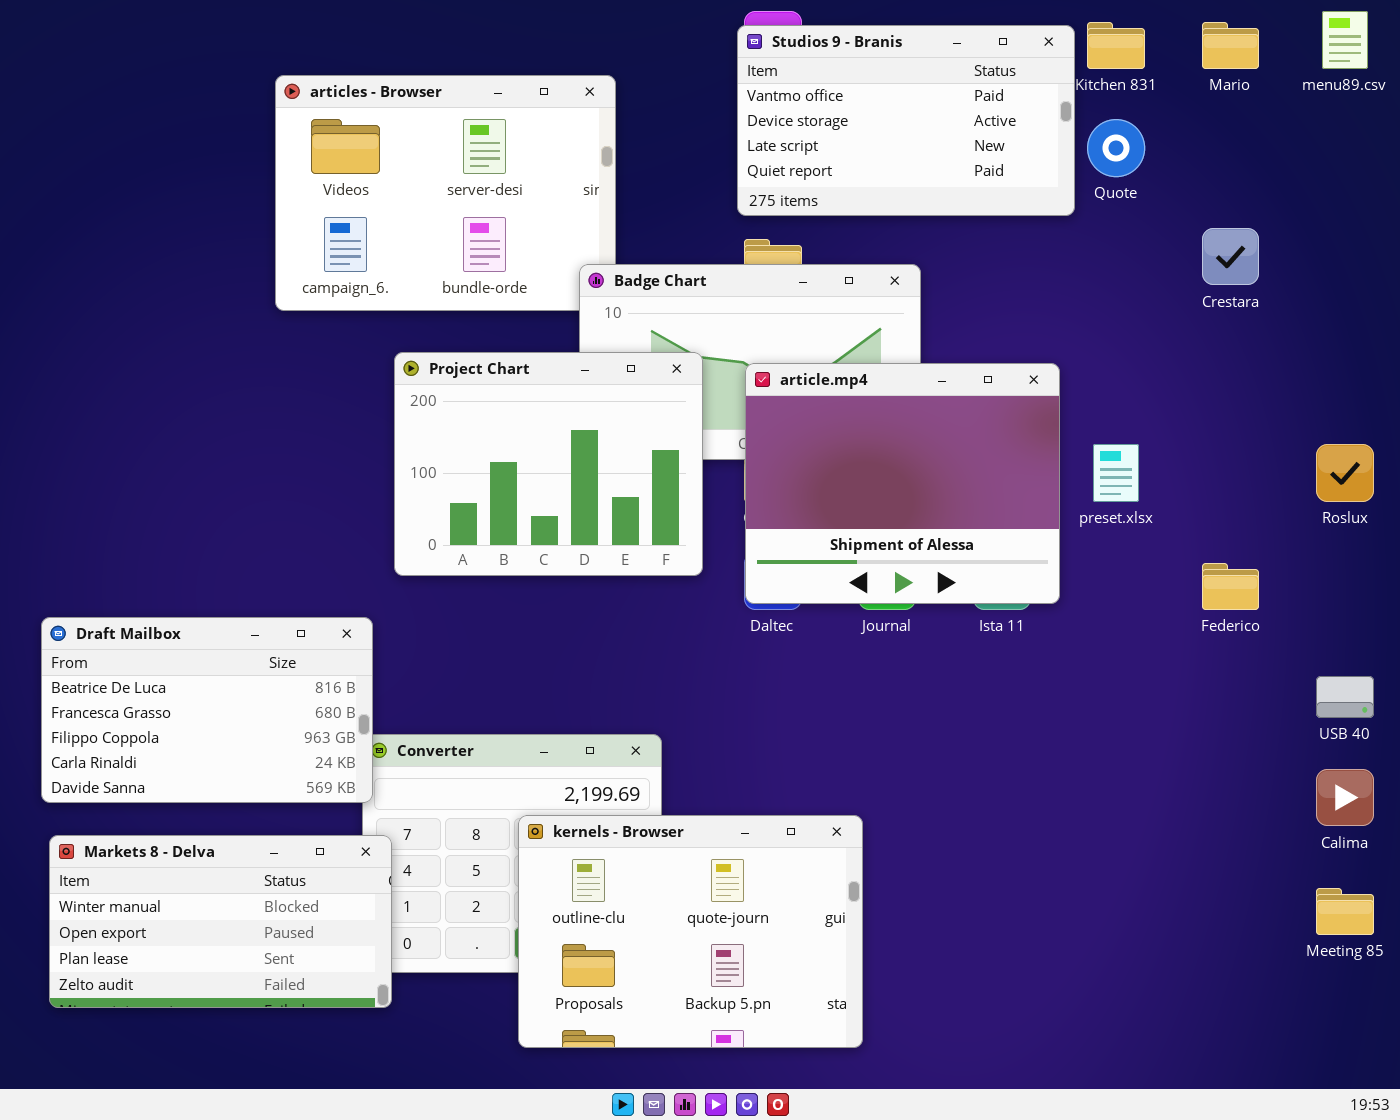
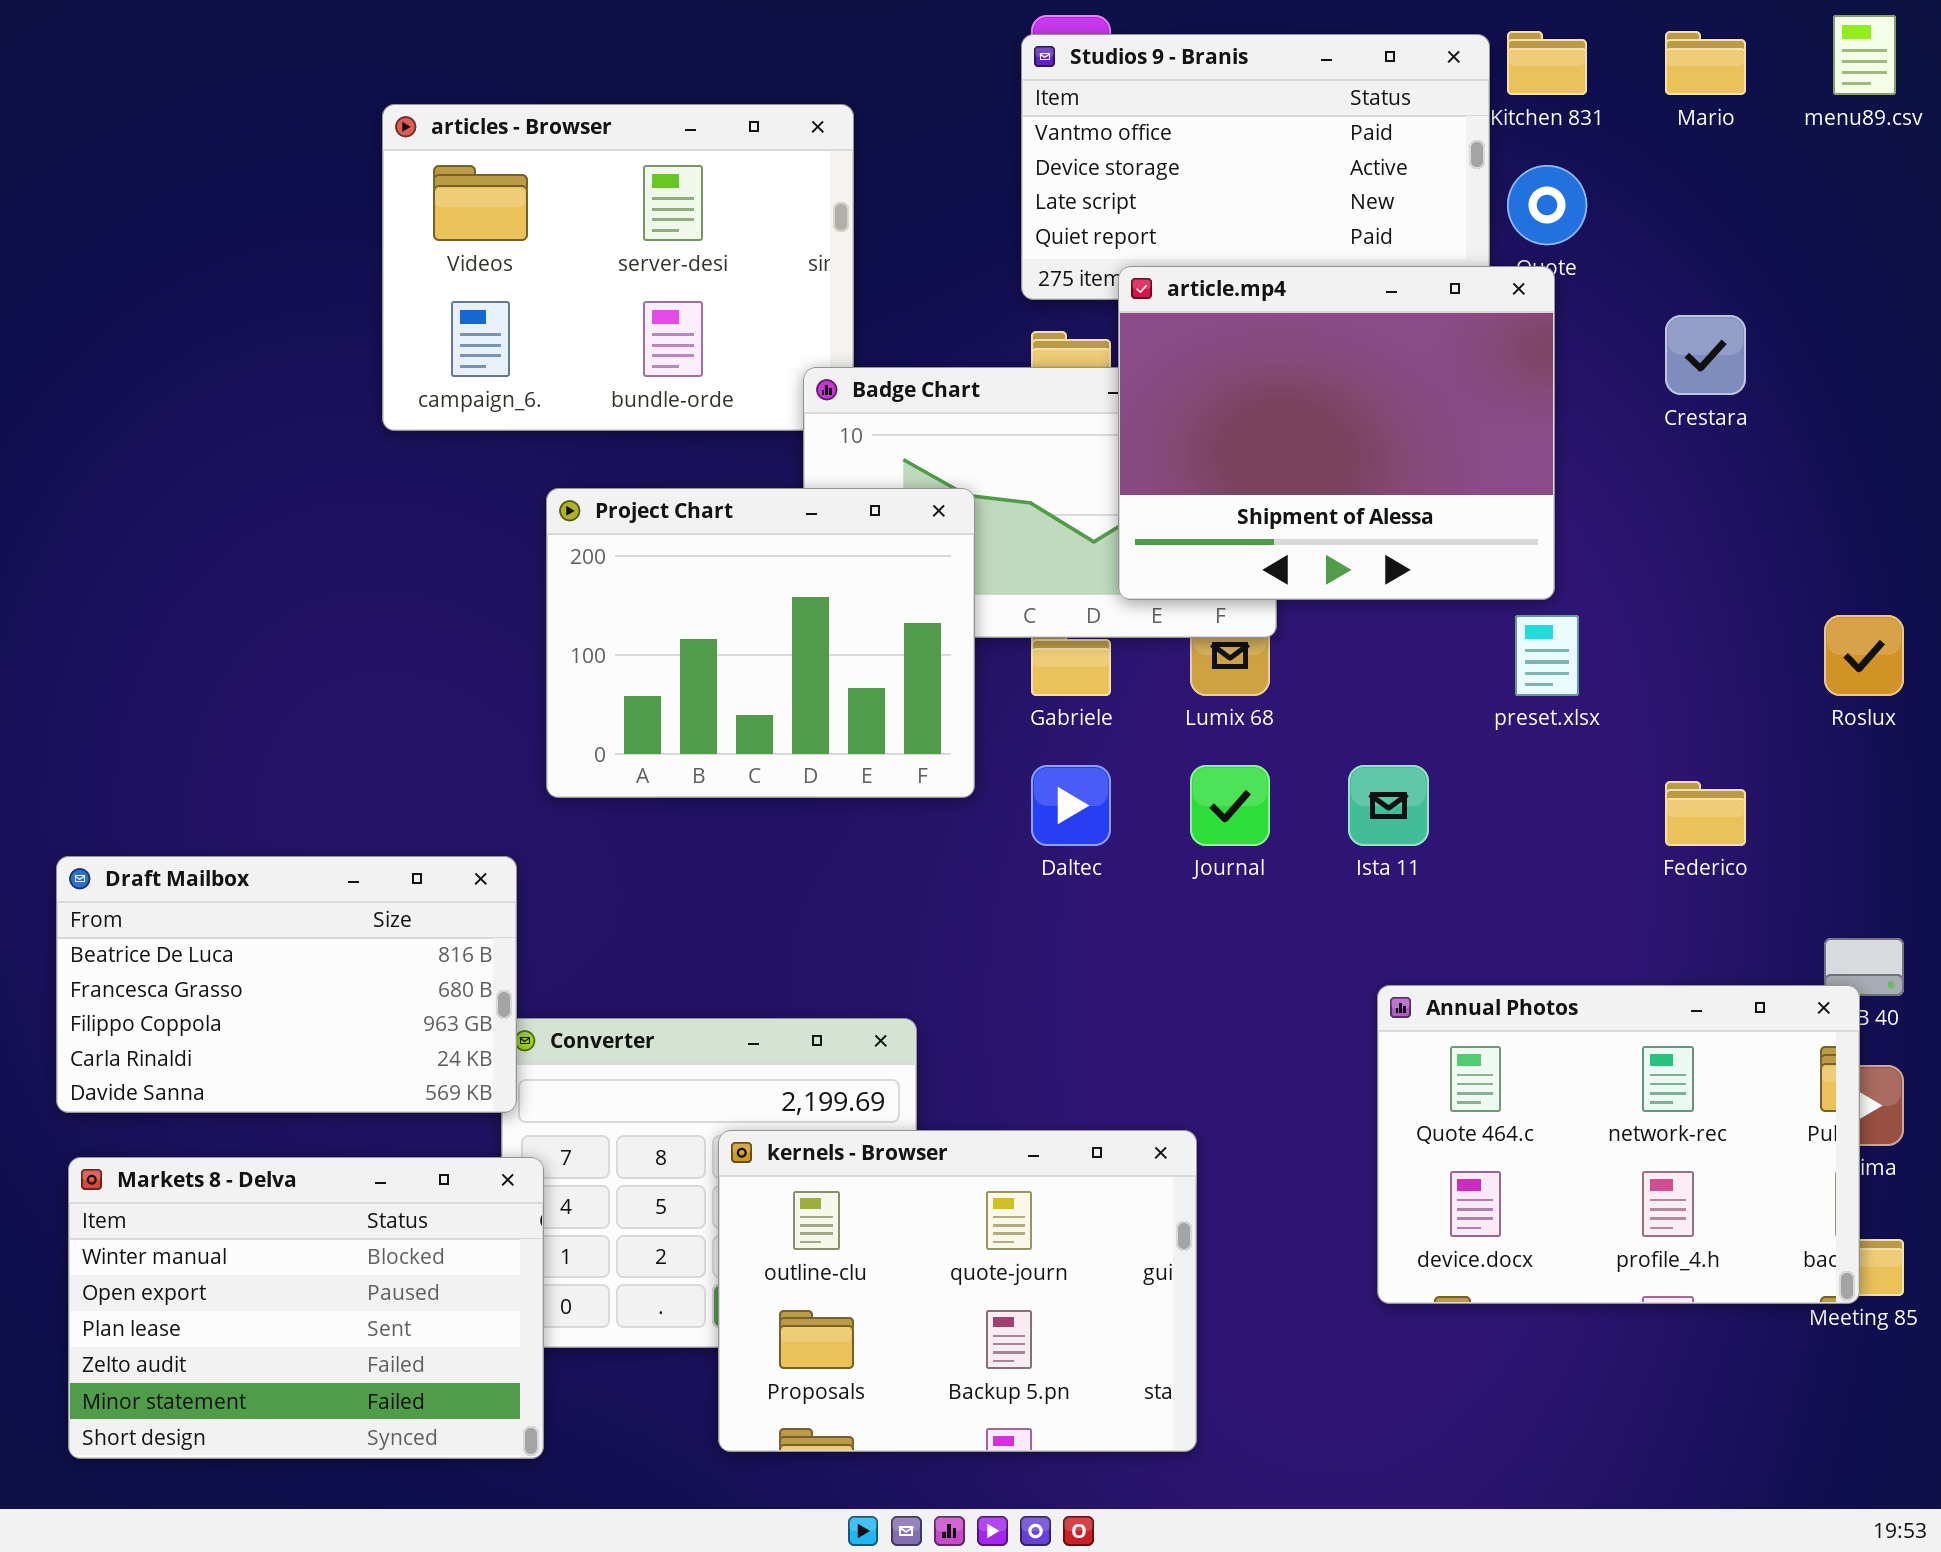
article.mp4: [745,363,1060,604] -> [1118,266,1555,600], moved
Annual Photos: none -> [1377,985,1860,1304], opened
Markets 8 - Delva: [49,835,392,1008] -> [68,1157,544,1459], resized

